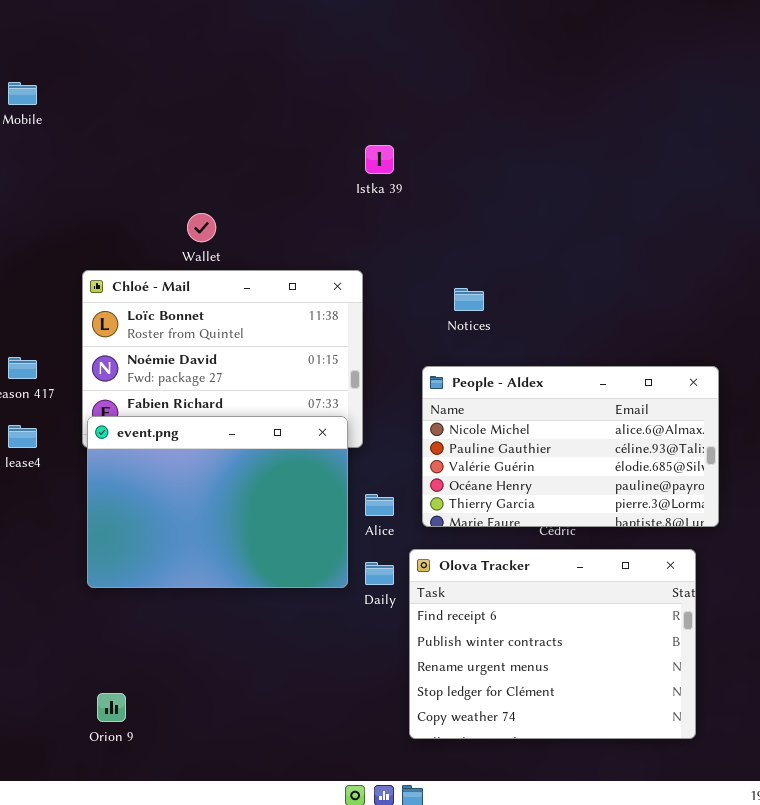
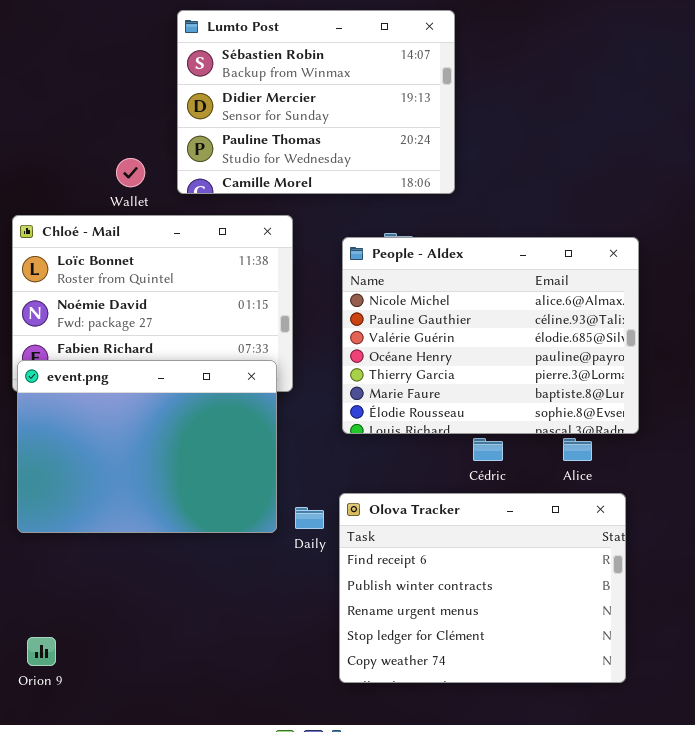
Lumto Post: none -> [177,10,455,194], opened
People - Aldex: [422,366,719,527] -> [342,237,639,434], moved, resized
Alice: [365,494,394,516] -> [563,438,592,461], moved

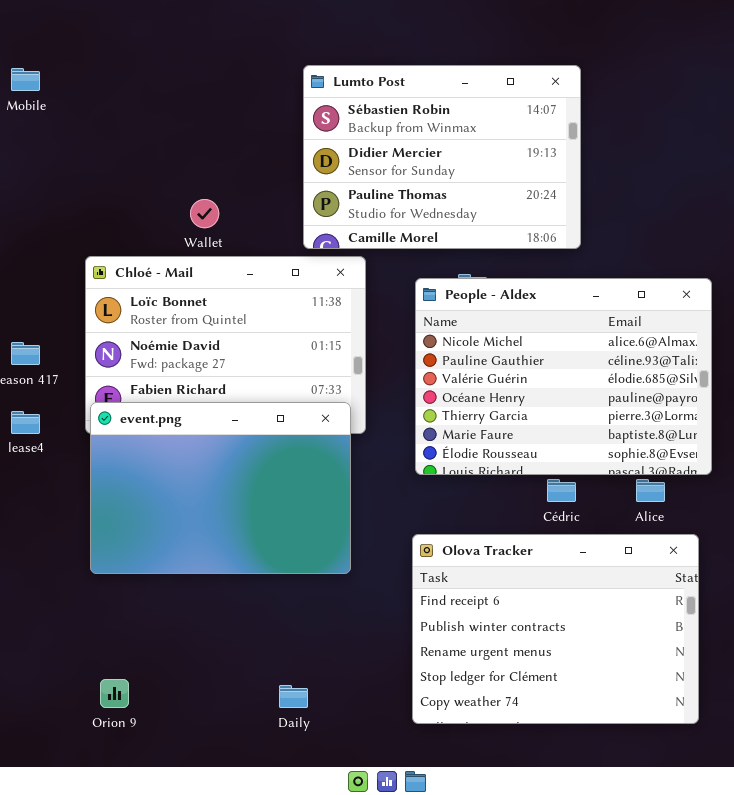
Lumto Post: [177,10,455,194] -> [303,65,581,249], moved
Daily: [295,507,324,529] -> [279,685,308,708], moved

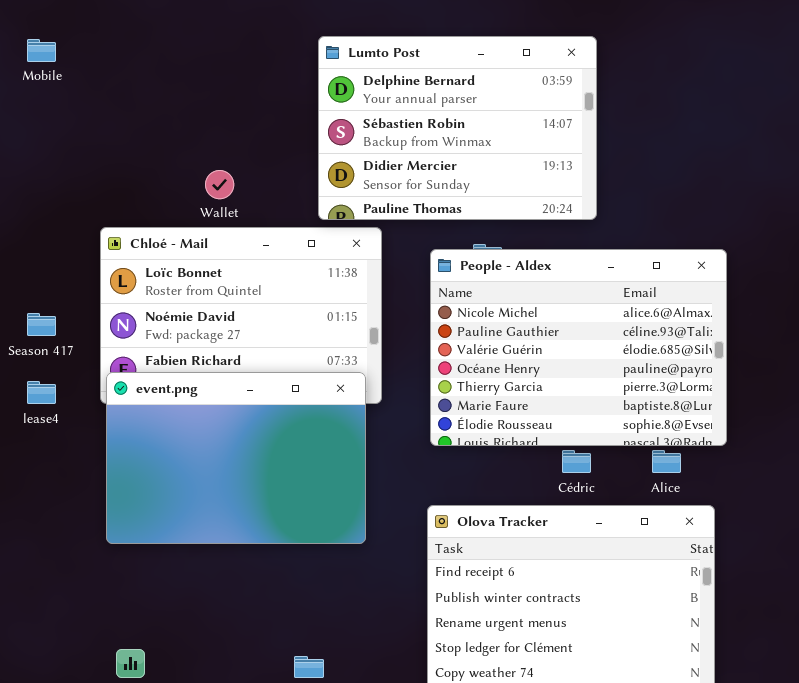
Lumto Post: [303,65,581,249] -> [318,36,597,220], scrolled up 1 row

